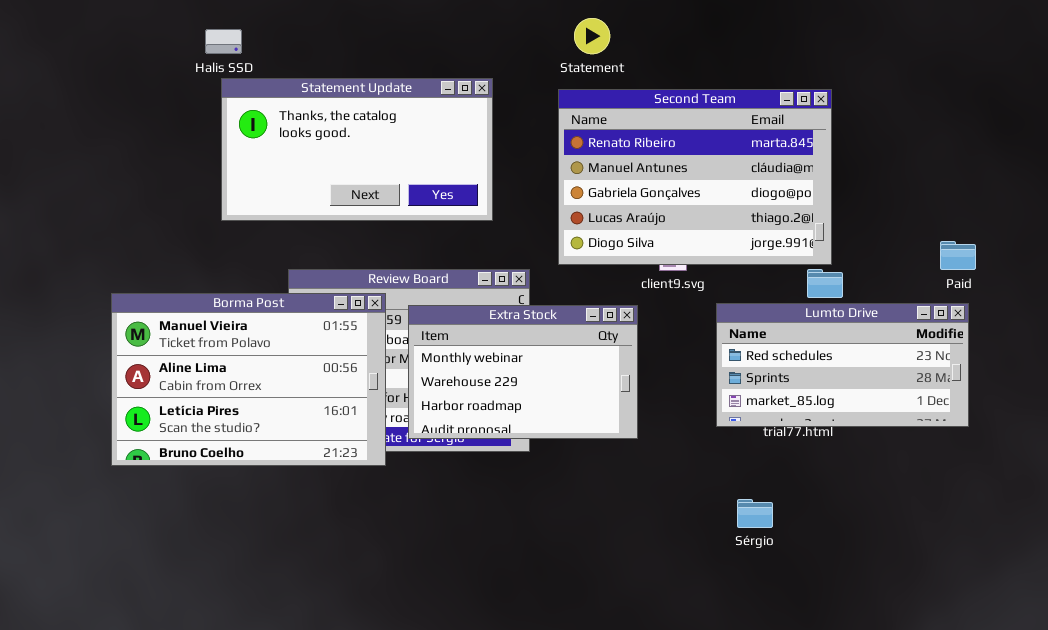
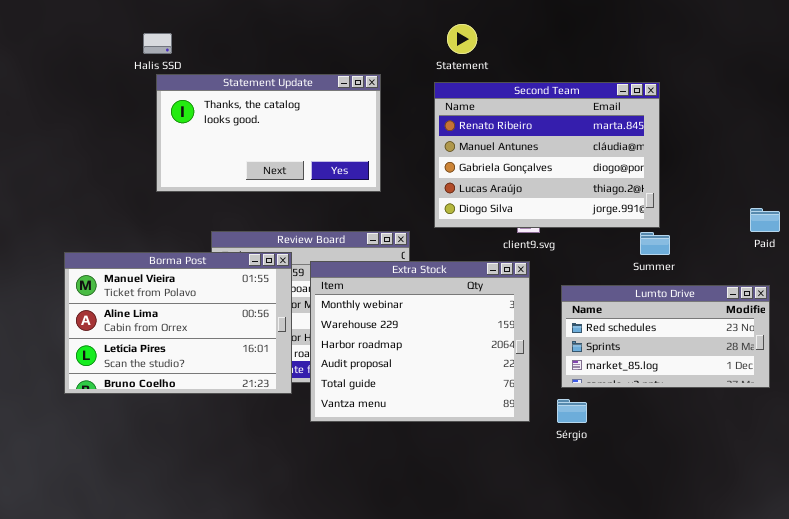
Lumto Drive: [716,303,969,427] -> [561,285,770,388], moved
Extra Stock: [408,305,638,439] -> [310,261,530,422], resized
Sérgio: [737,499,773,528] -> [557,399,587,423], moved

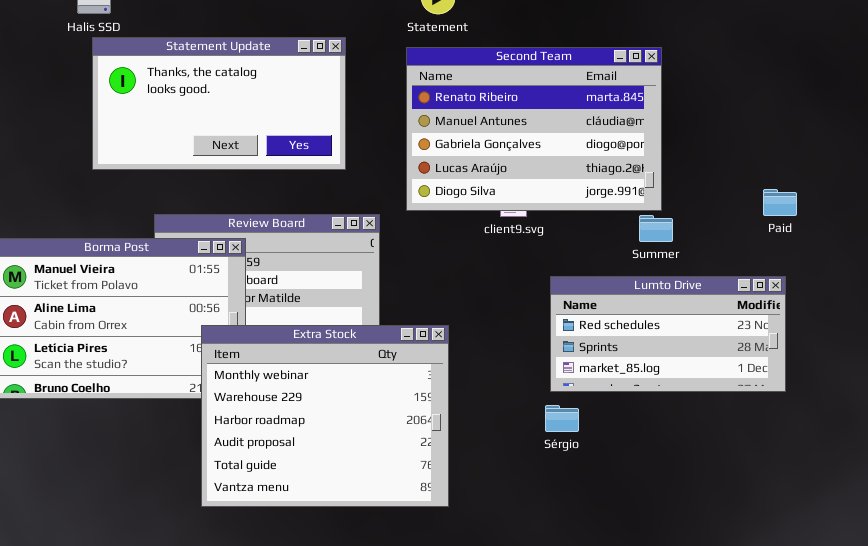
Extra Stock: [310,261,530,422] -> [201,325,449,507], moved

